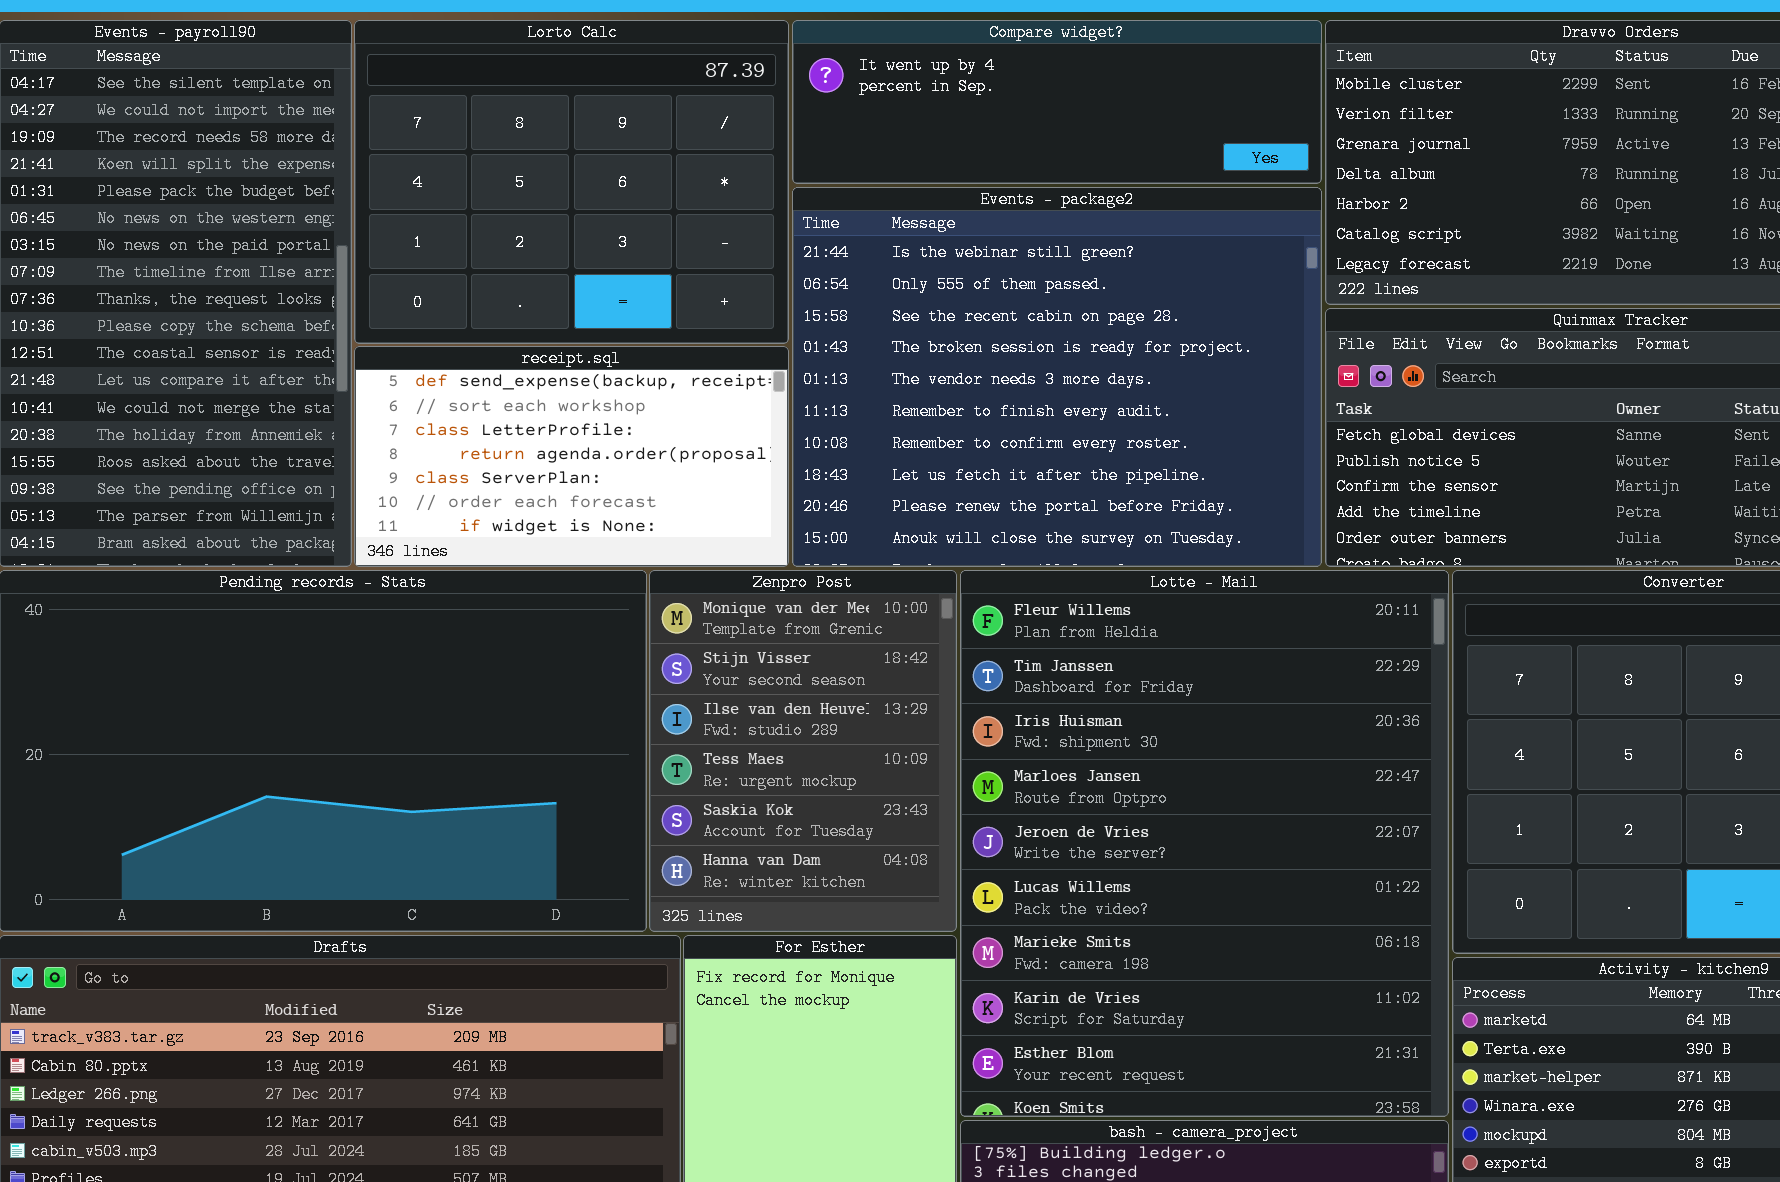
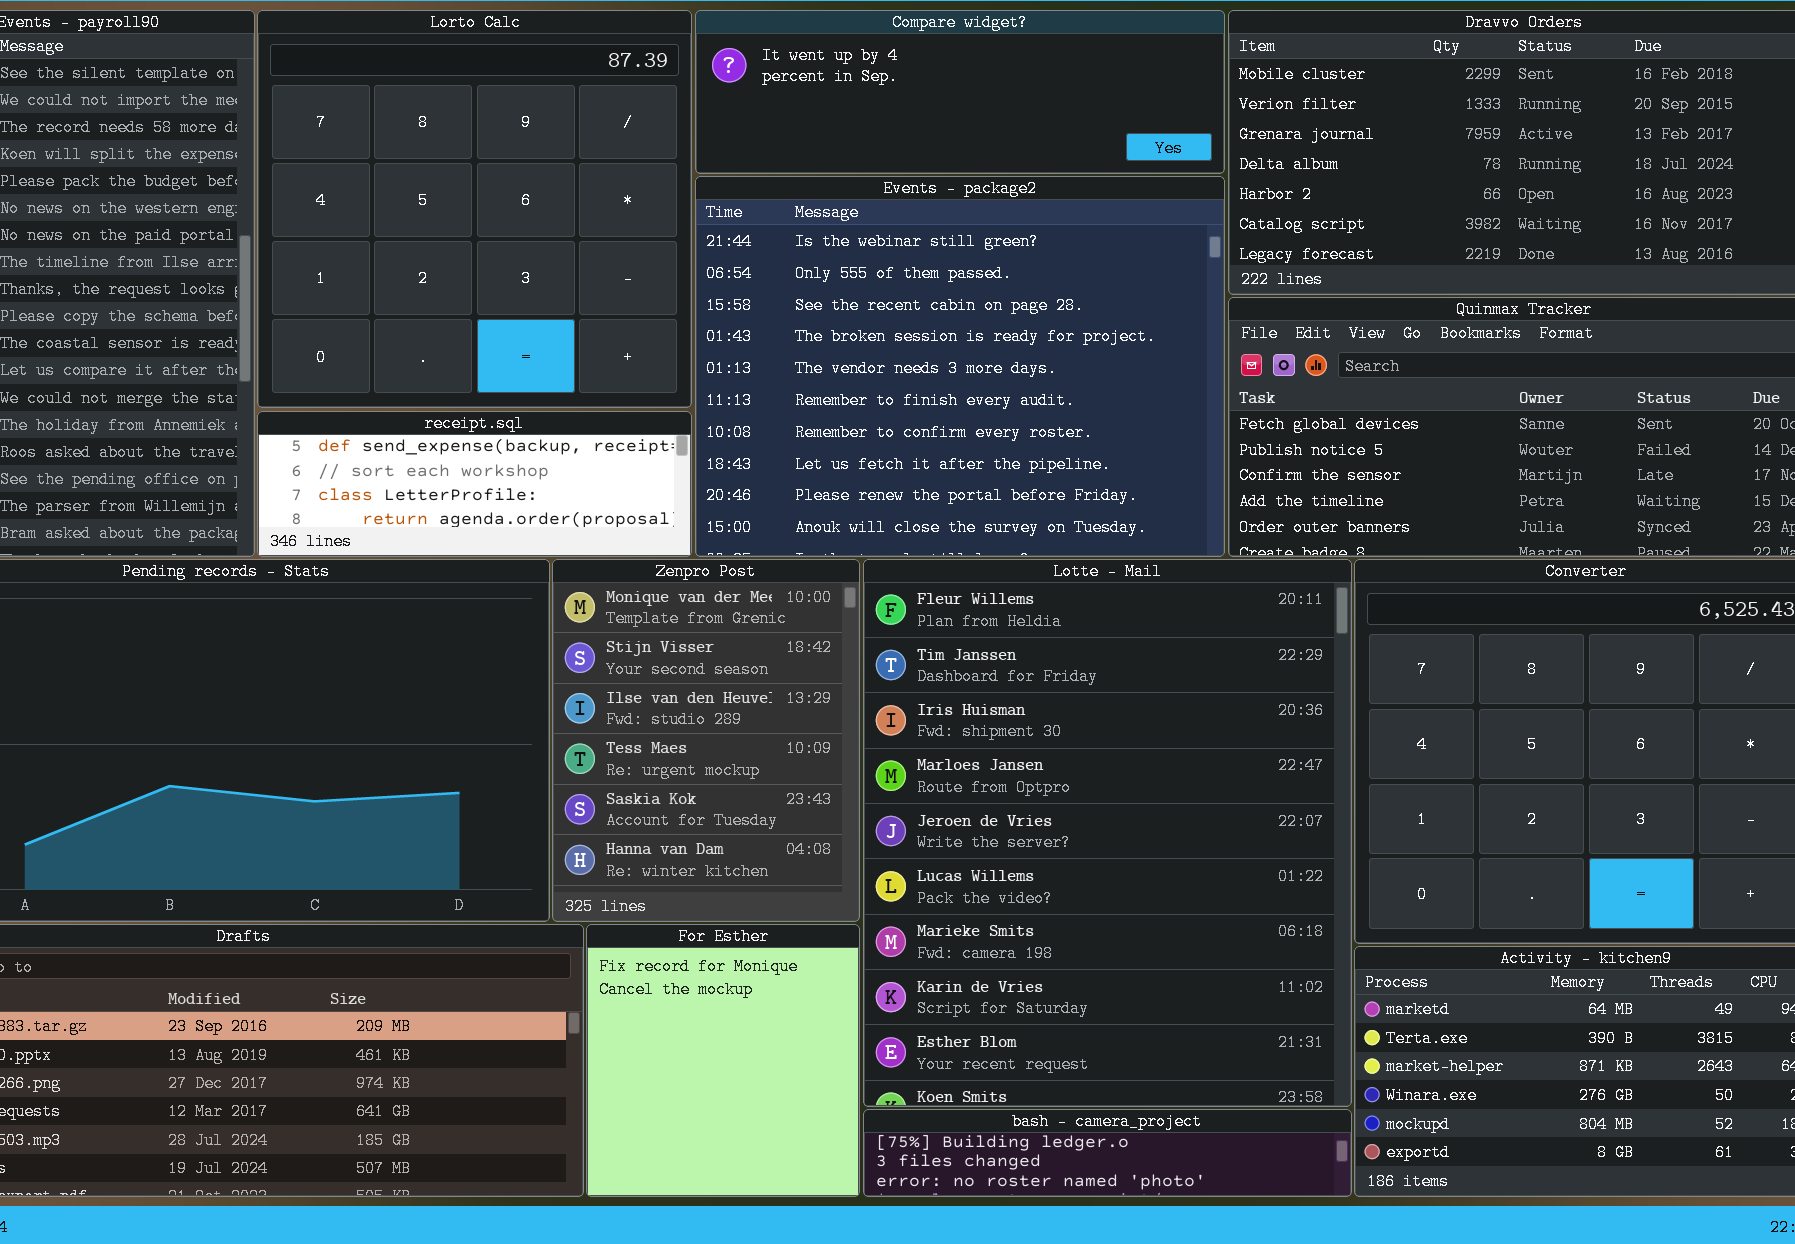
Lorto Calc: [354,20,789,344] -> [257,10,692,408], resized
receipt.sql: [354,346,789,567] -> [257,411,692,557], resized

